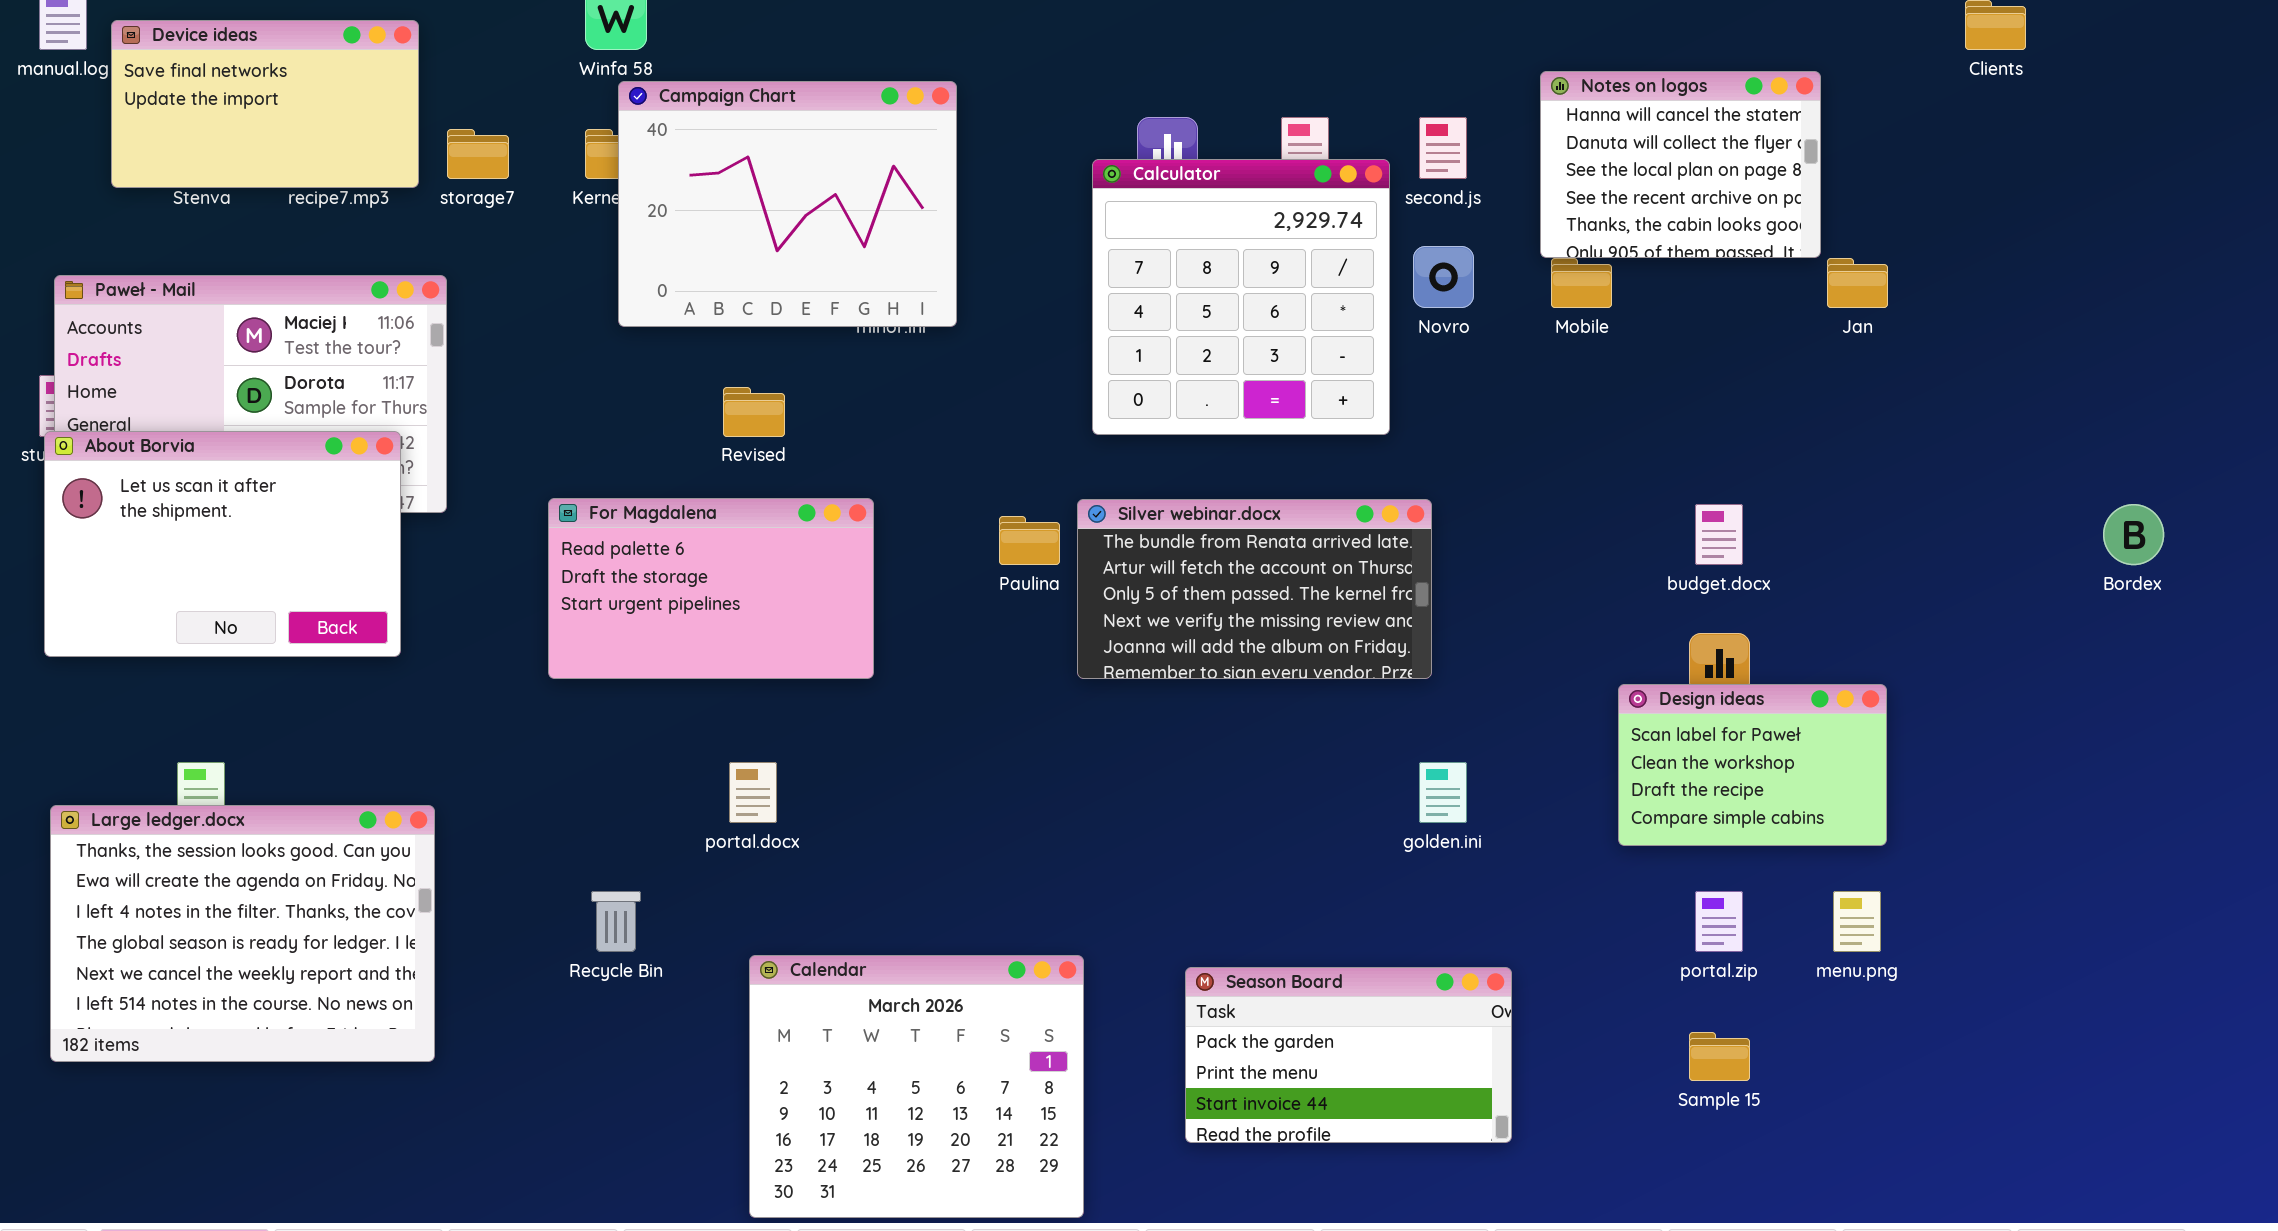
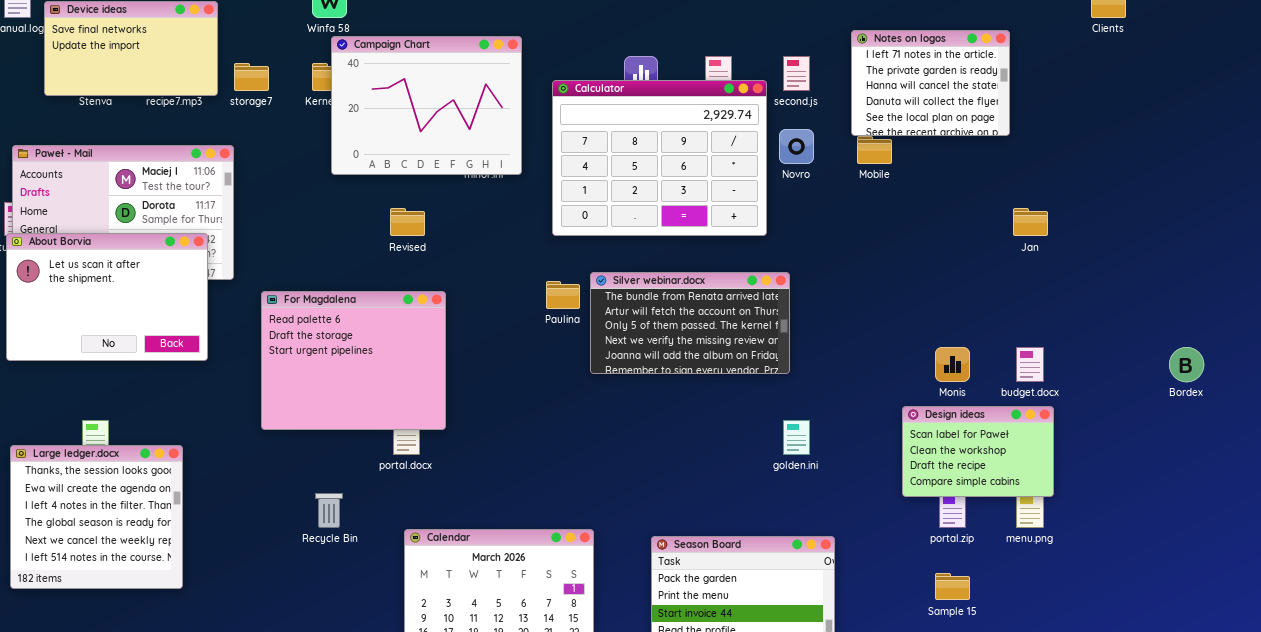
Notes on logos: [1540,71,1821,258] -> [851,30,1010,136], scrolled up 2 rows
Calculator: [1092,159,1390,435] -> [552,80,767,236], resized
Jan: [1827,258,1888,308] -> [1013,208,1048,236], moved
For Magdalena: [548,498,874,679] -> [261,291,446,430], moved, resized
budget.docx: [1695,504,1743,565] -> [1016,347,1044,382], moved
Bordex: [2103,504,2164,565] -> [1169,347,1204,382], moved
Design ideas: [1618,684,1887,846] -> [902,406,1054,497], moved
Large ledger.docx: [50,805,435,1062] -> [10,445,183,589], resized

